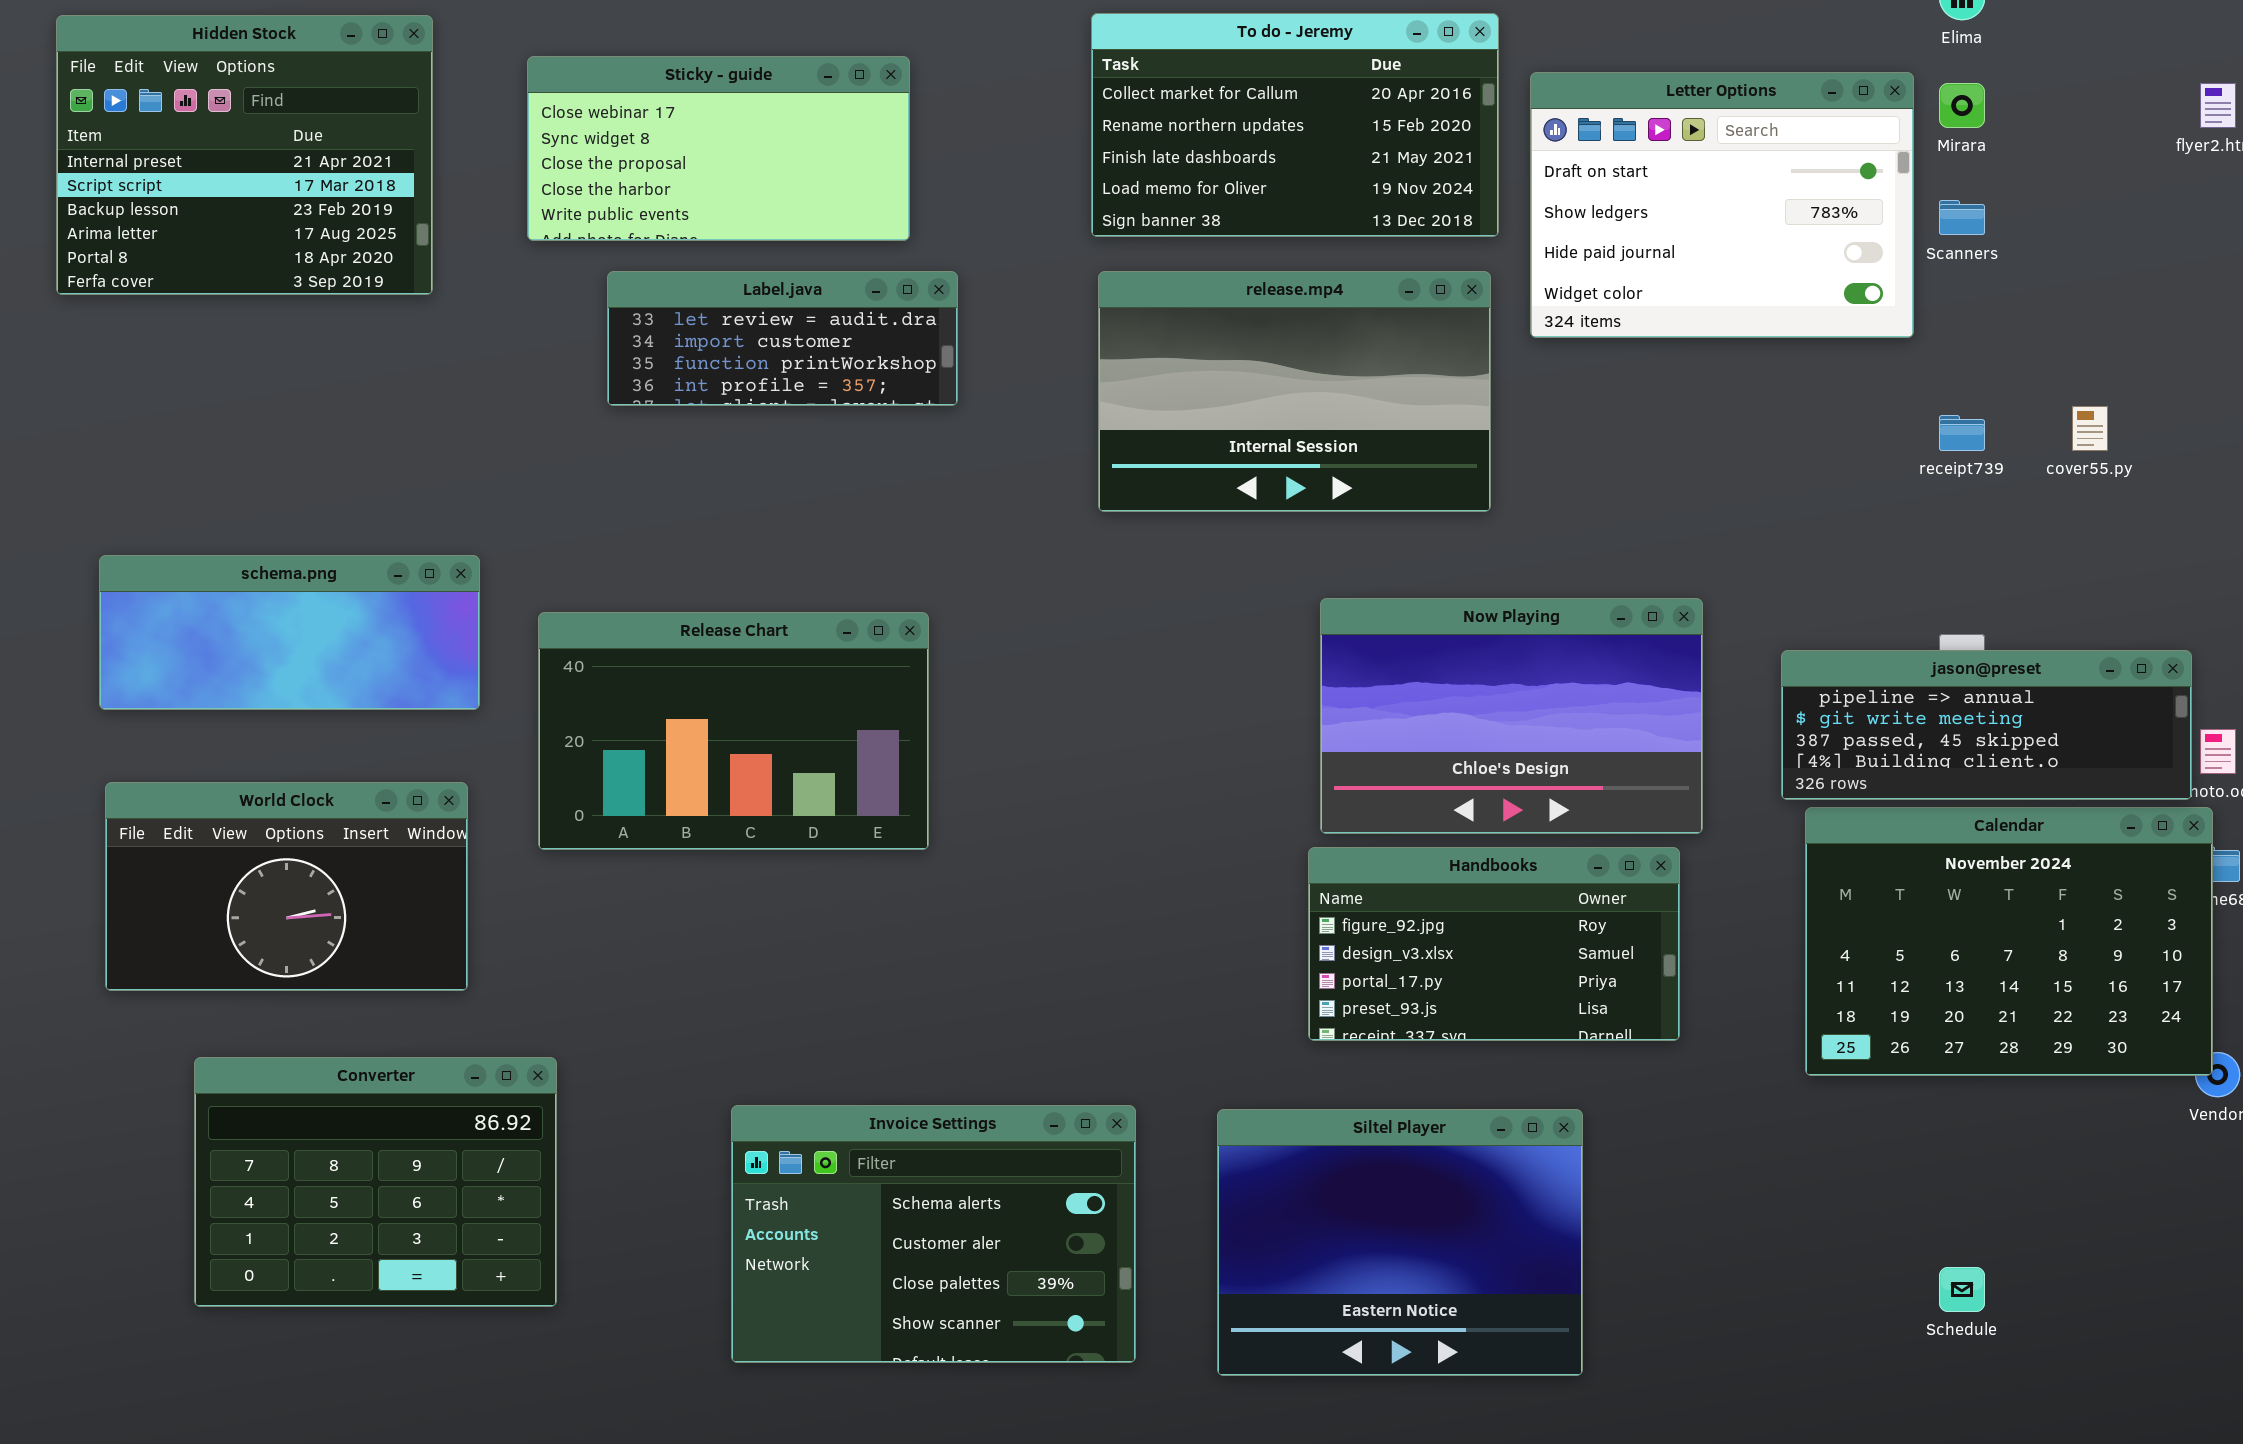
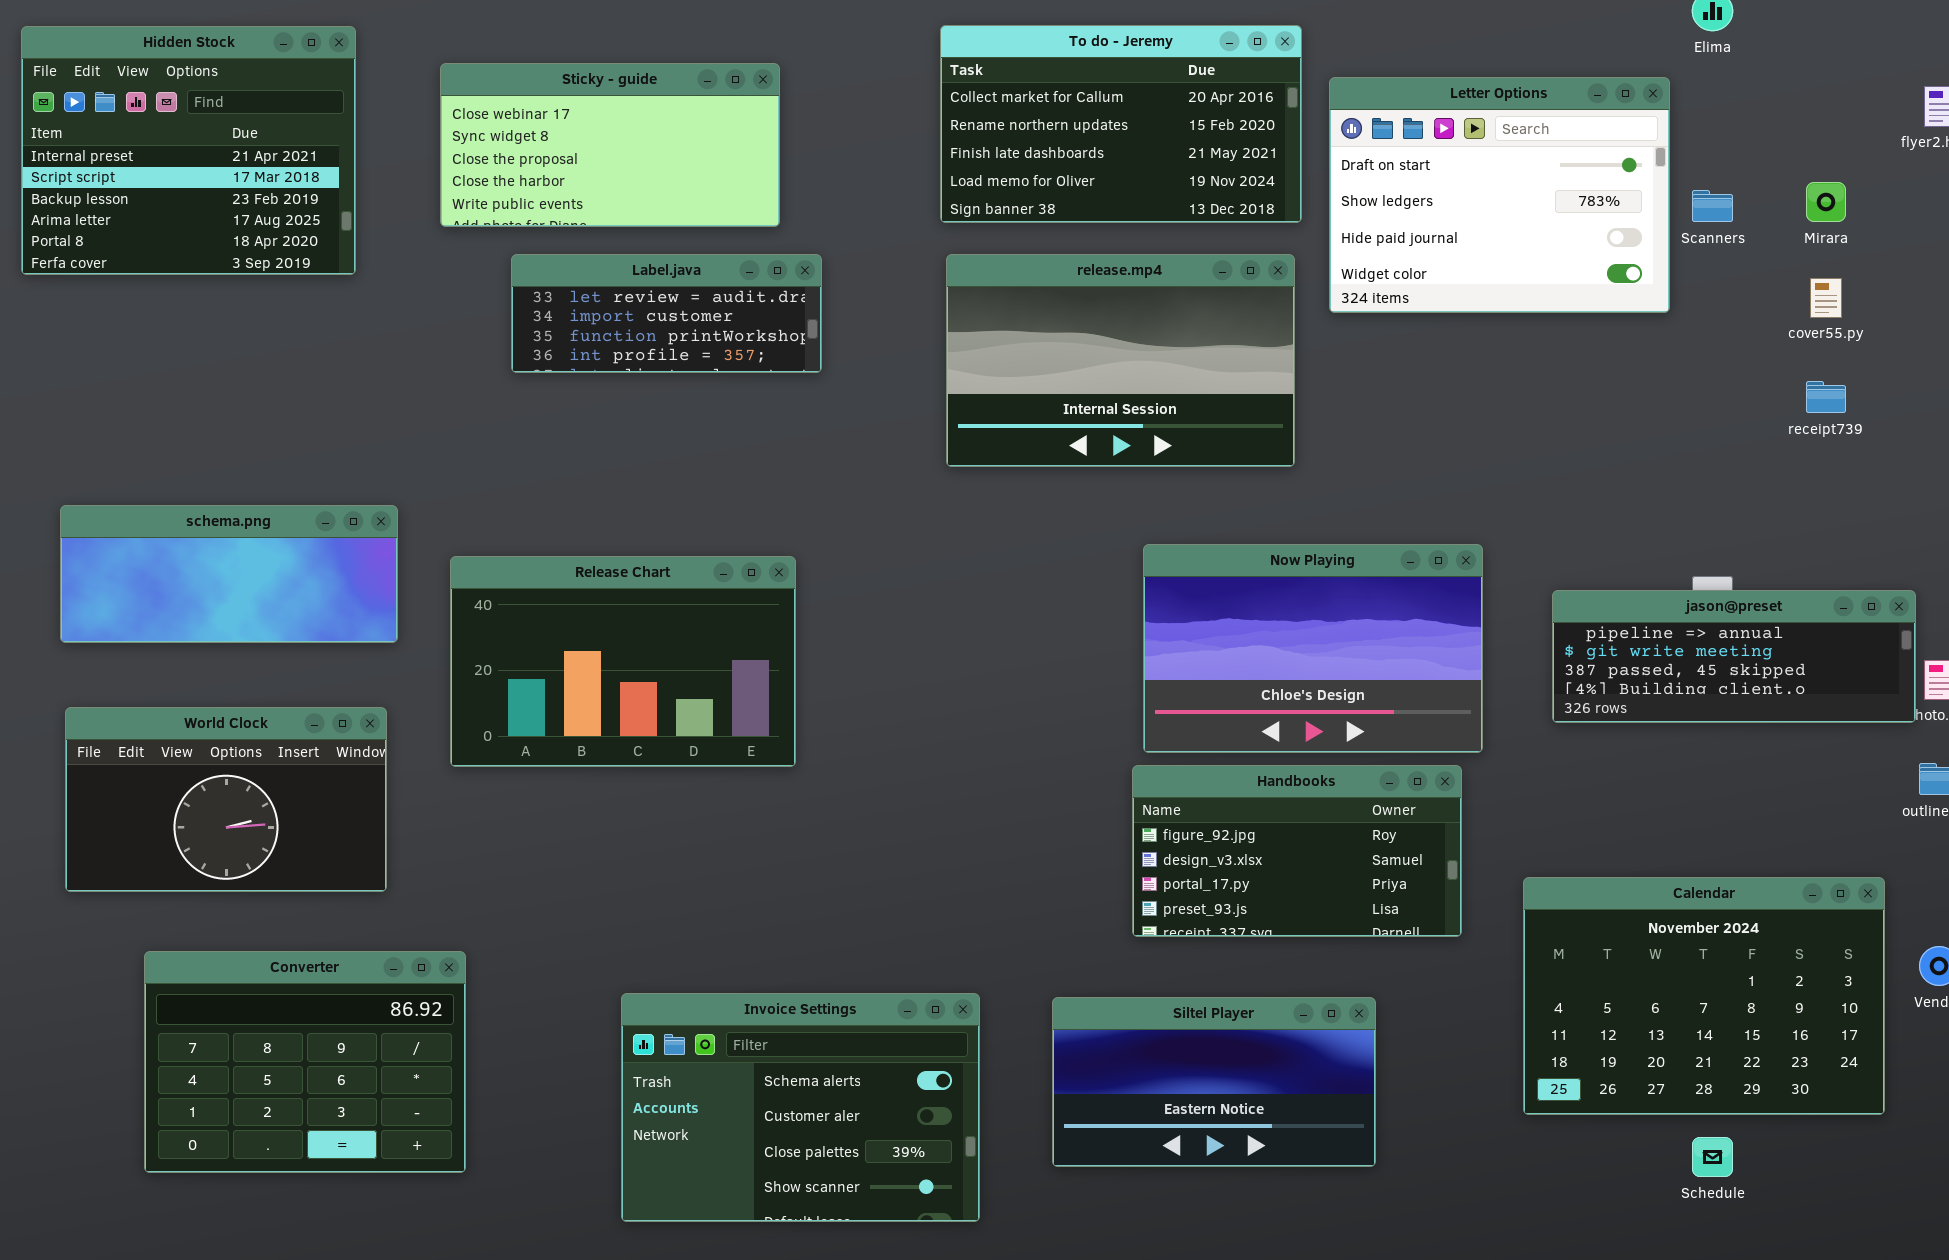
Mirara: [1939,83,1985,128] -> [1806,182,1846,222], moved
cover55.py: [2072,406,2108,451] -> [1810,278,1842,318], moved
receipt739: [1939,415,1985,451] -> [1806,381,1846,413], moved
Calendar: [1805,807,2213,1076] -> [1523,877,1885,1115], moved
Siltel Player: [1217,1109,1583,1376] -> [1052,997,1376,1167], resized

